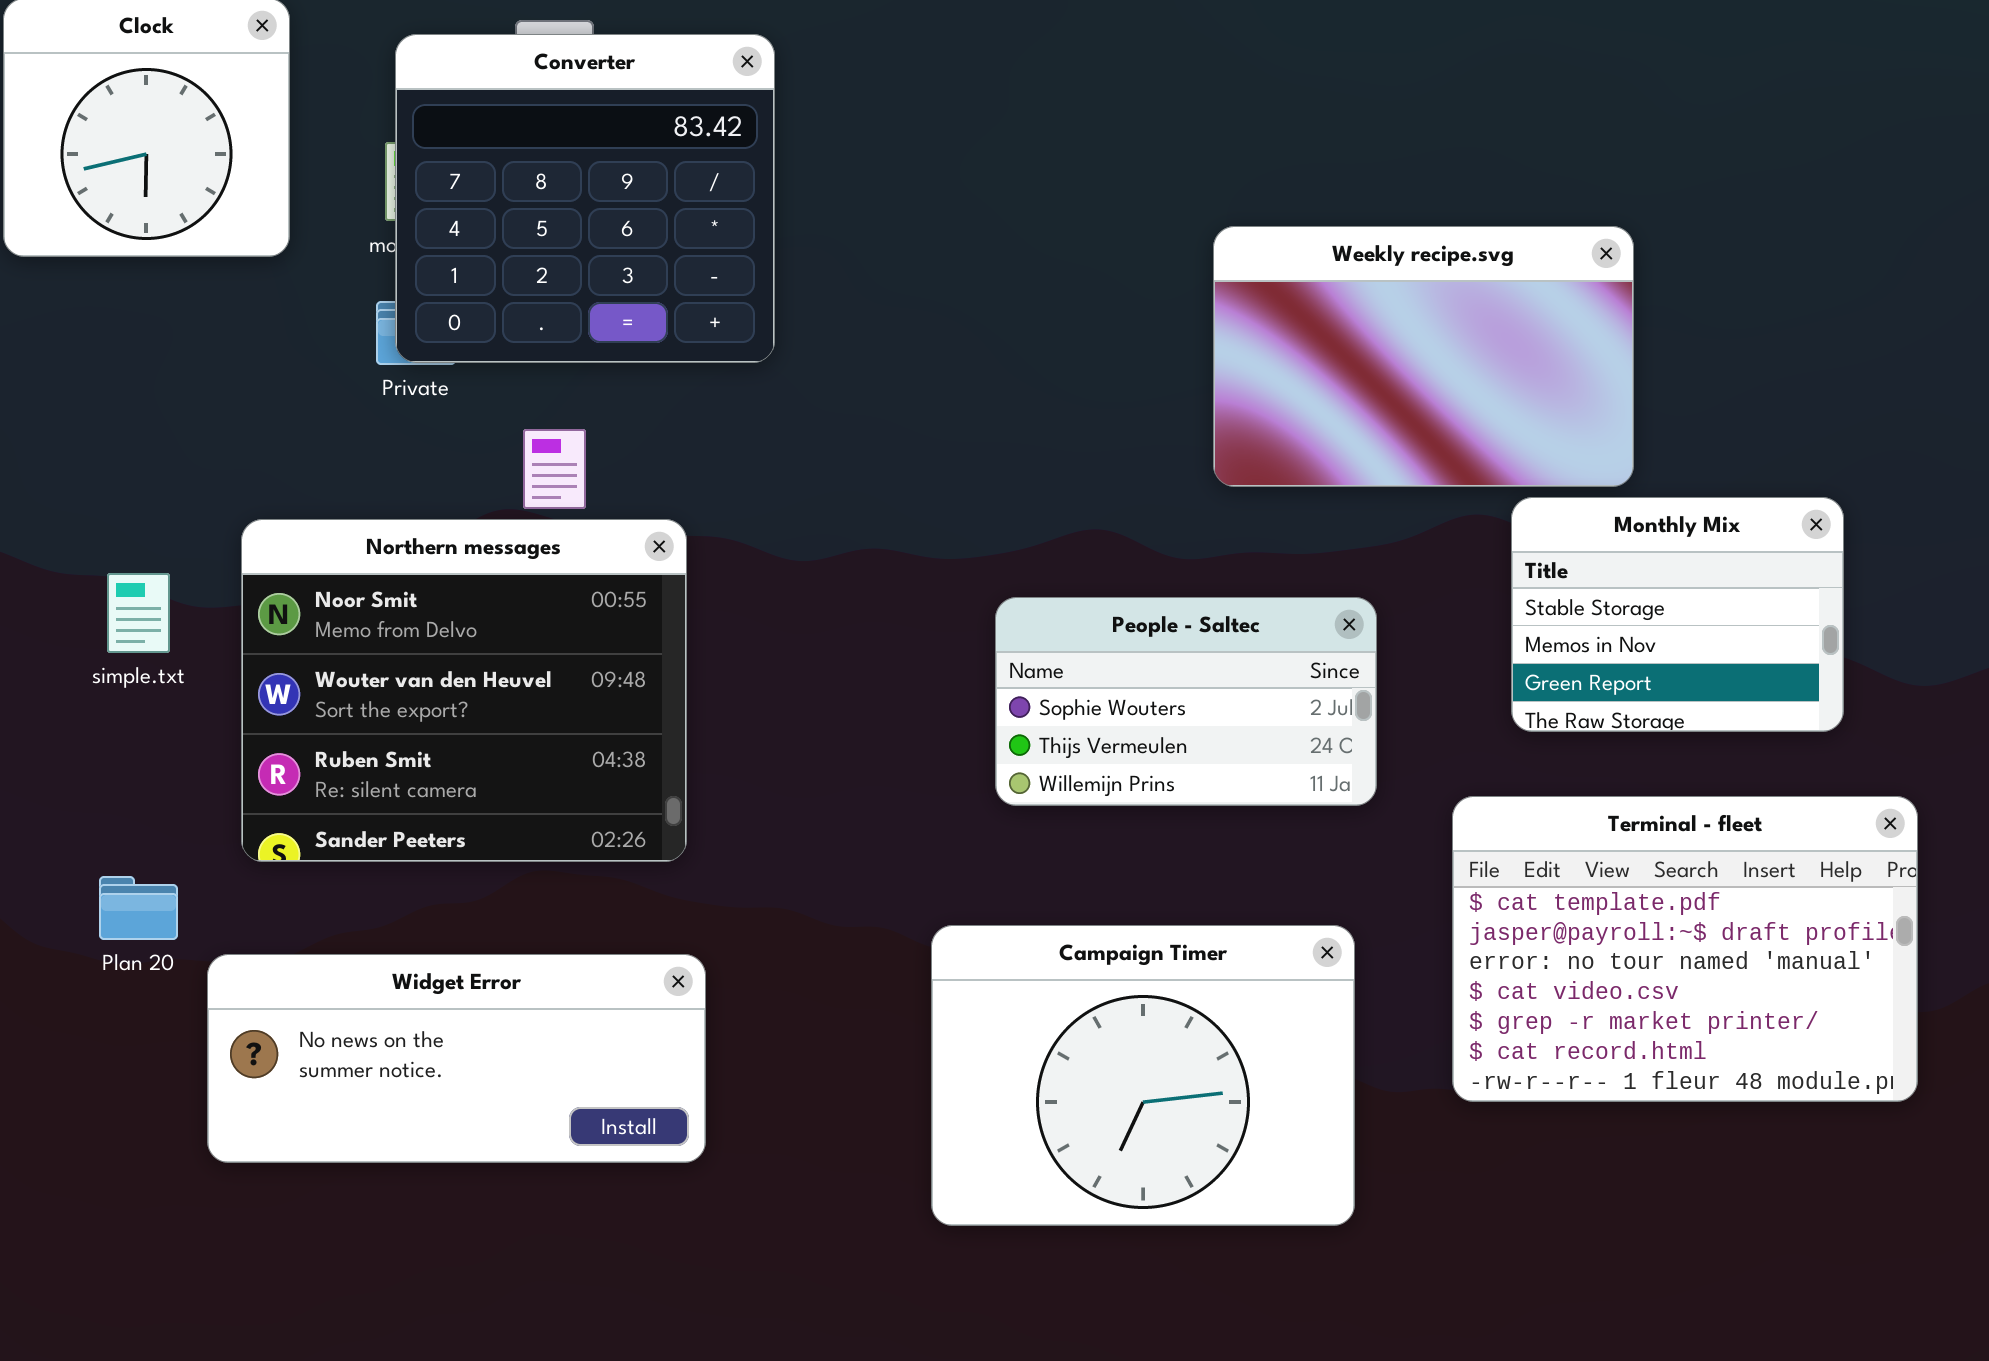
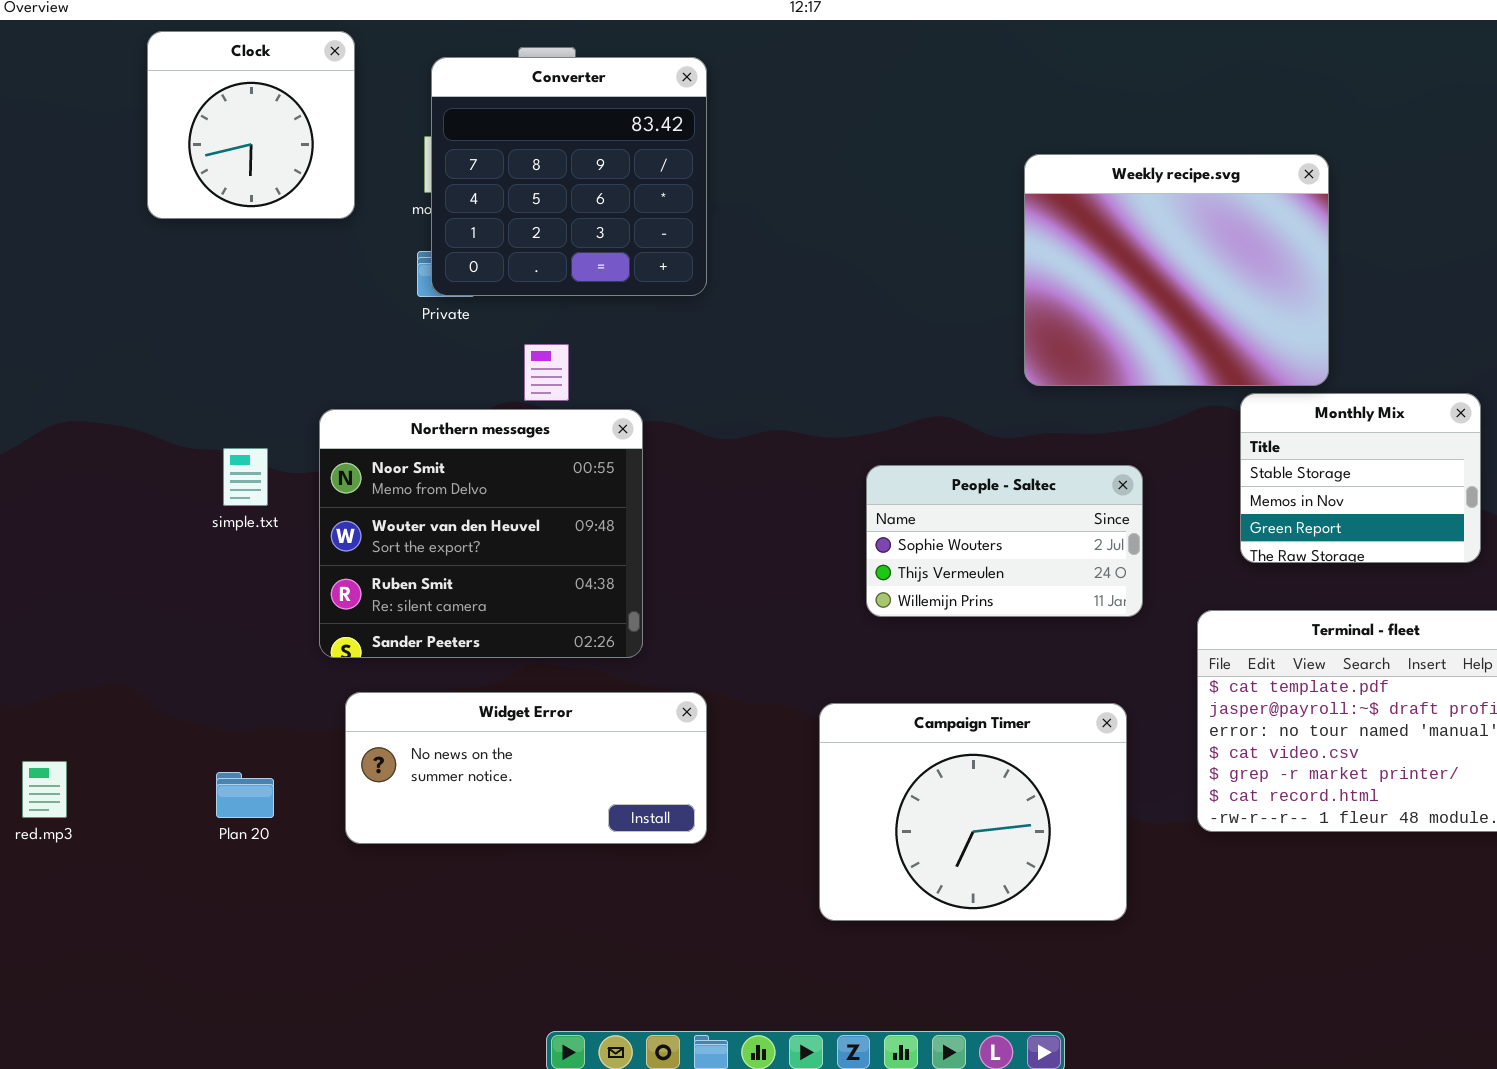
Weekly recipe.svg: [1213,226,1634,487] -> [1024,154,1329,386], resized
Plan 20: [99,876,178,940] -> [216,772,274,818], moved
Widget Error: [207,954,706,1163] -> [345,692,707,844], moved

